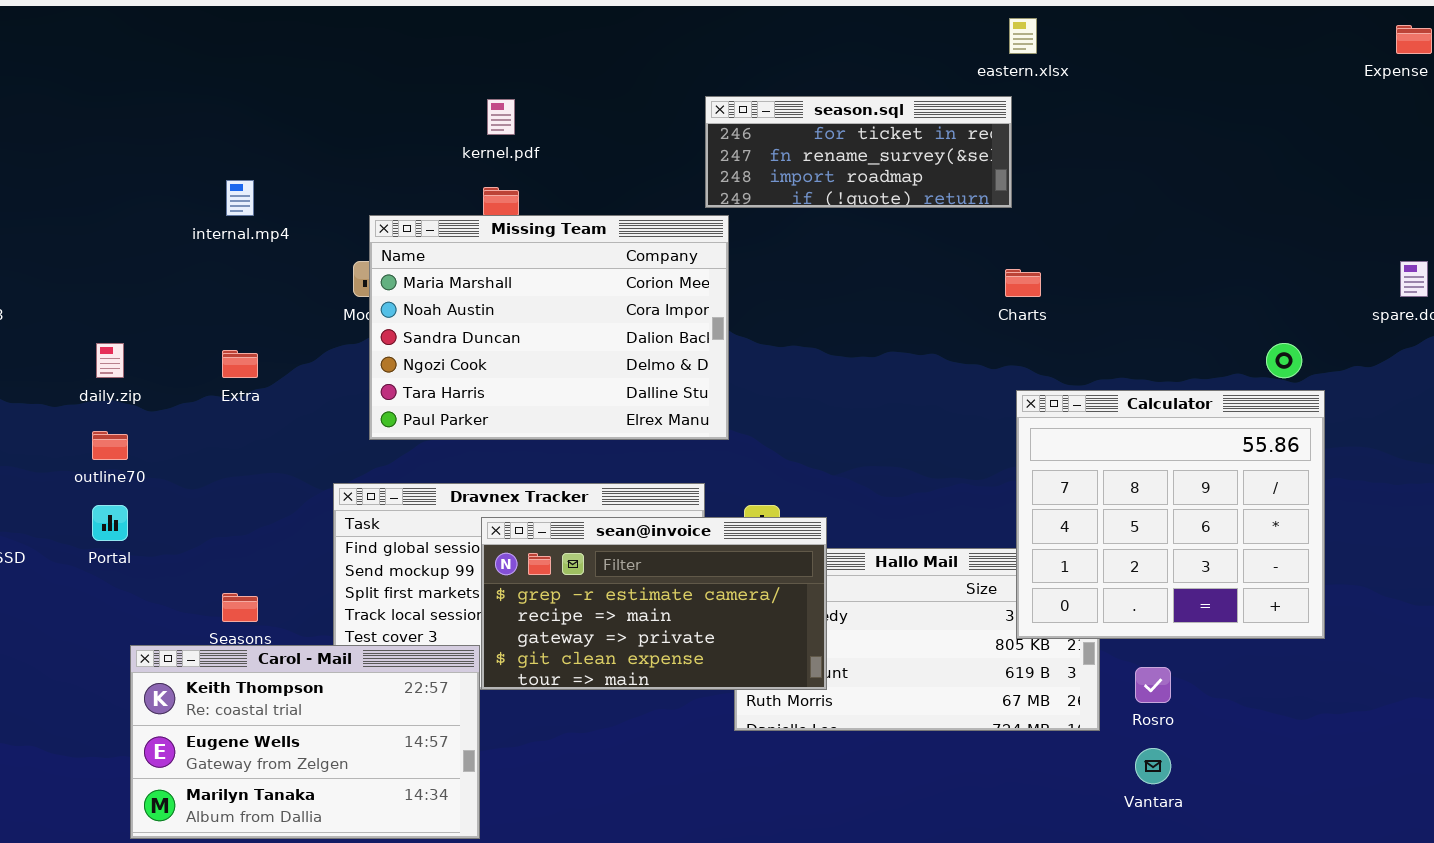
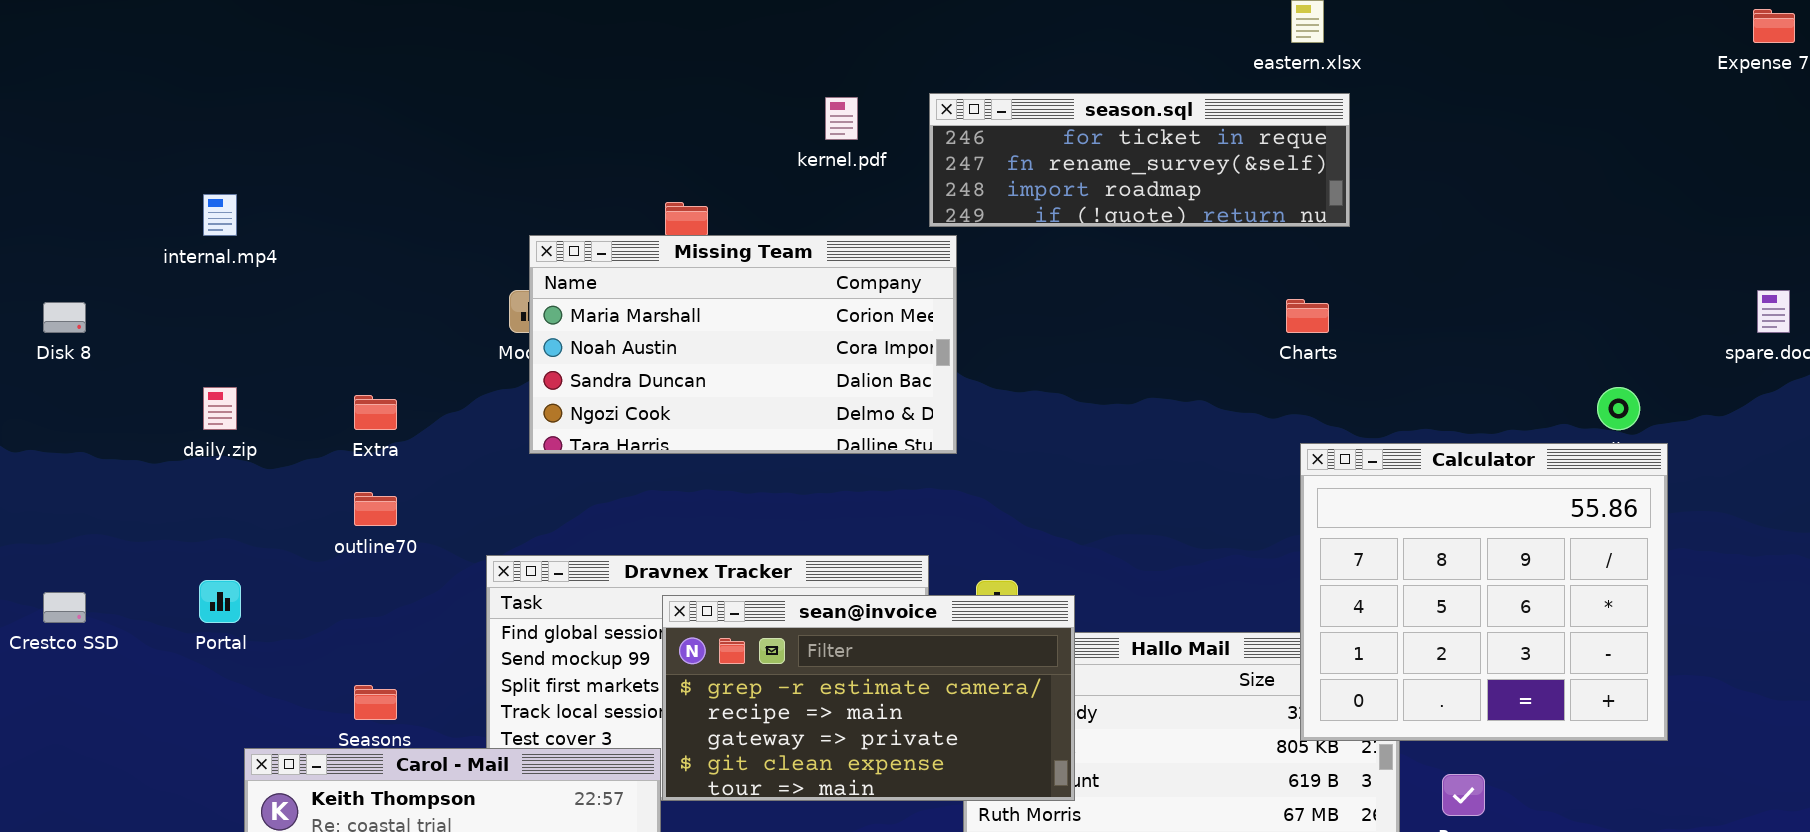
season.sql: [705,96,1012,208] -> [929,93,1350,227], resized
kernel.pdf: [487,99,515,135] -> [825,97,858,140], moved
internal.mp4: [226,180,254,216] -> [203,194,237,236], moved
Missing Team: [369,215,729,440] -> [529,235,957,454], resized
outline70: [92,431,128,460] -> [354,492,397,526], moved

